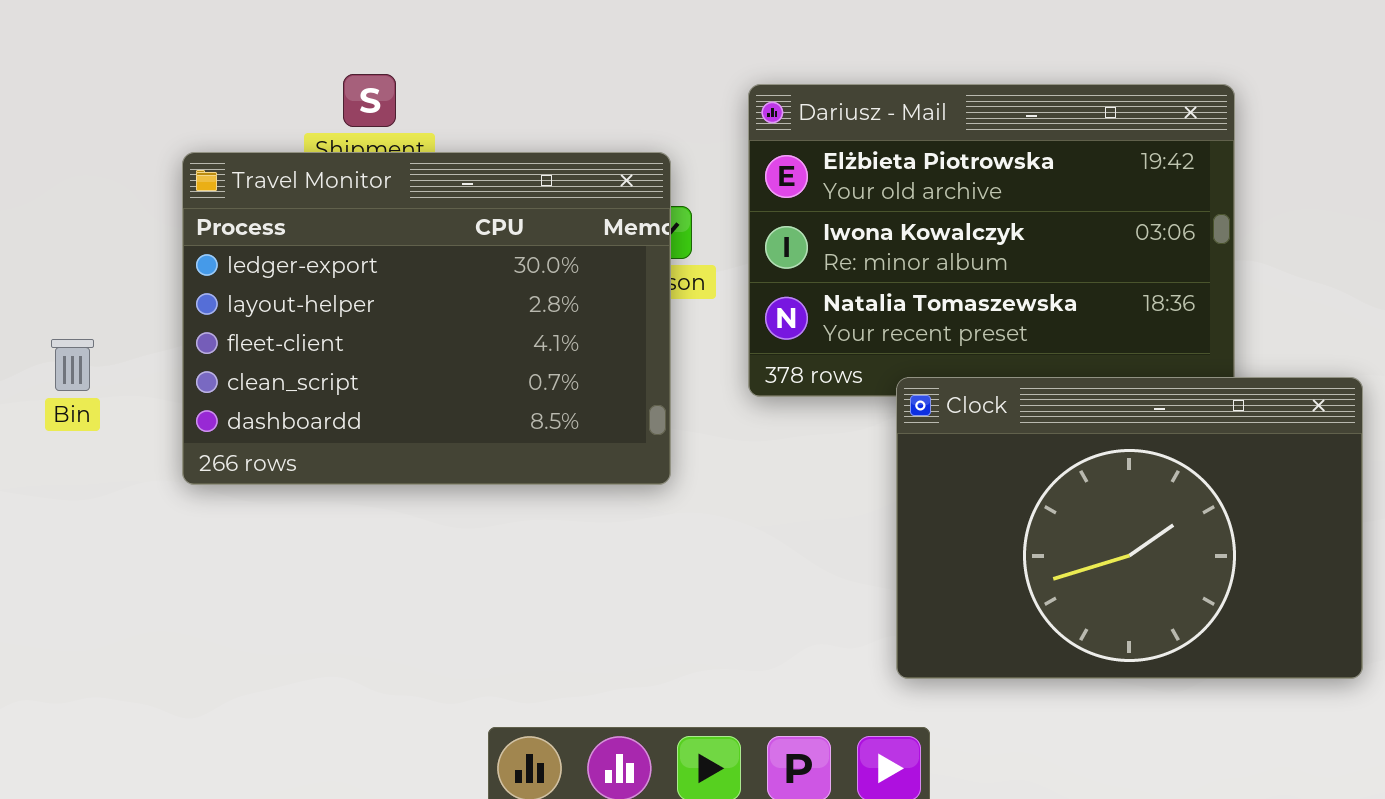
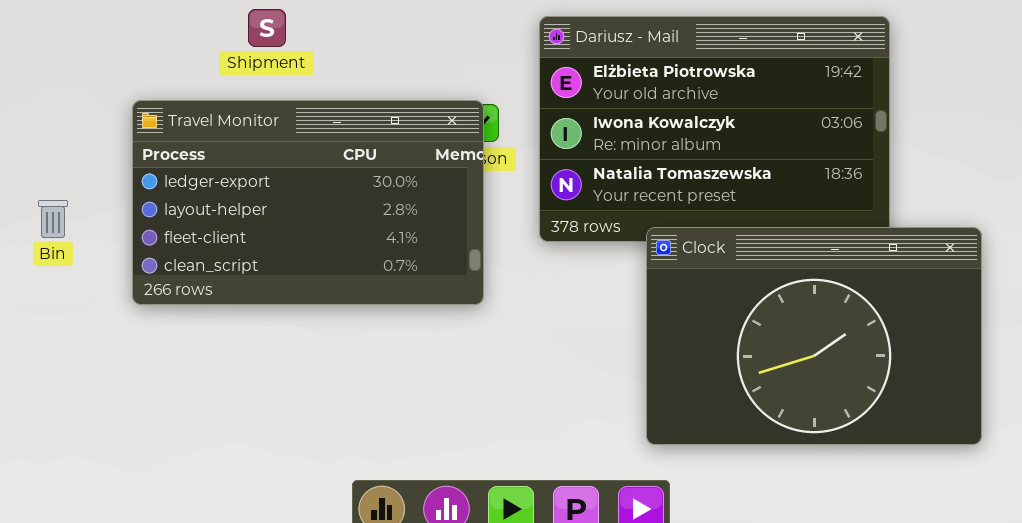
Travel Monitor: [182,152,671,485] -> [132,100,484,305], resized

